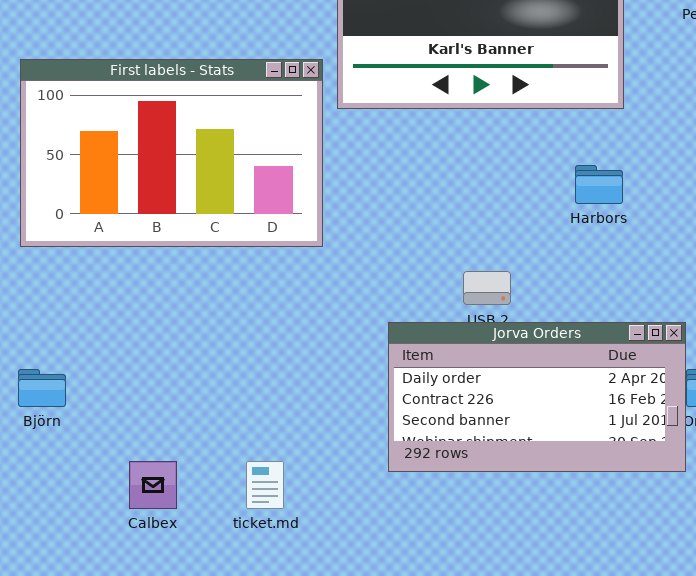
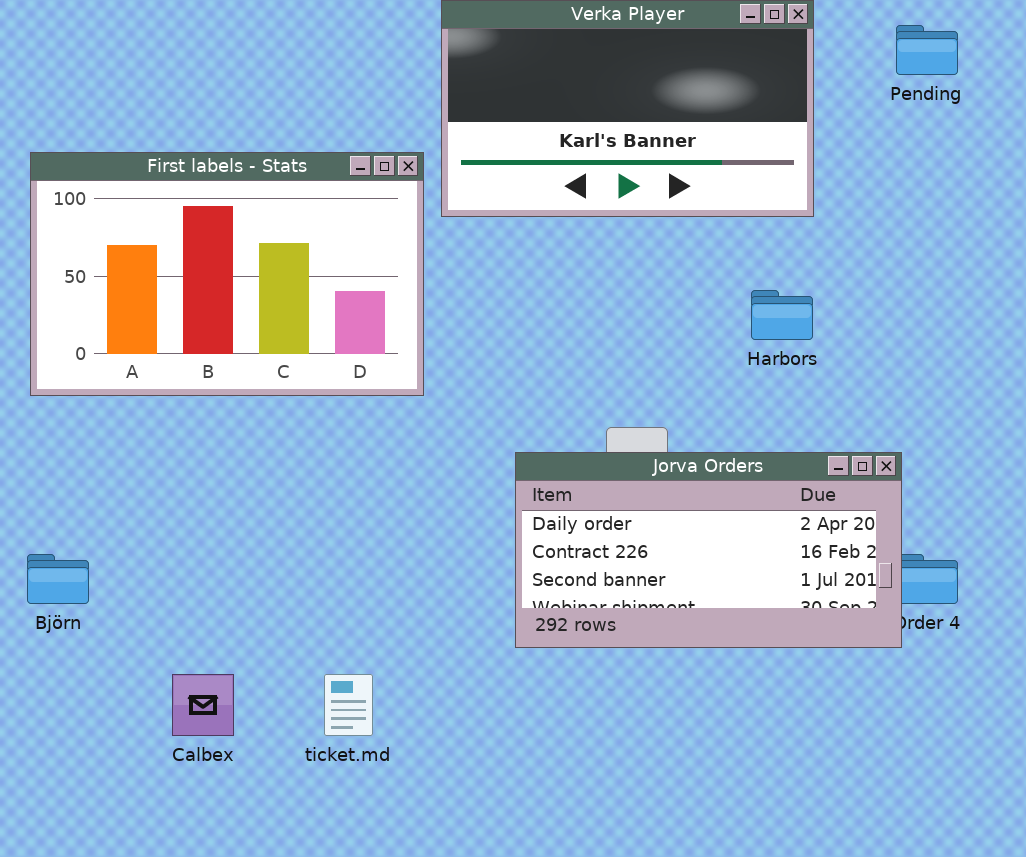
Jorva Orders: [388,322,686,472] -> [515,452,902,648], moved

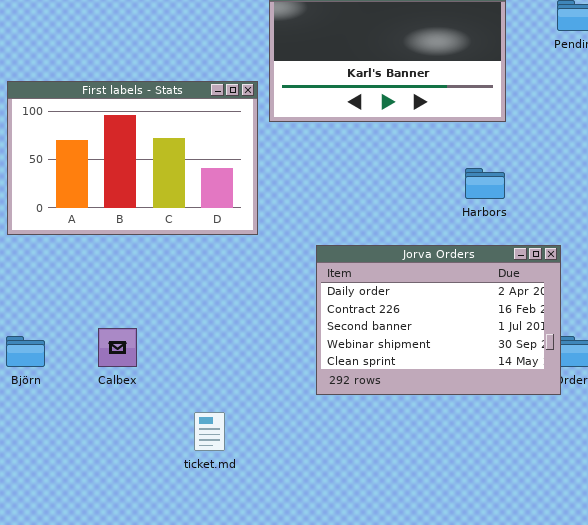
Jorva Orders: [515,452,902,648] -> [316,245,561,395], resized
Calbex: [172,674,234,736] -> [98,328,137,367], moved

